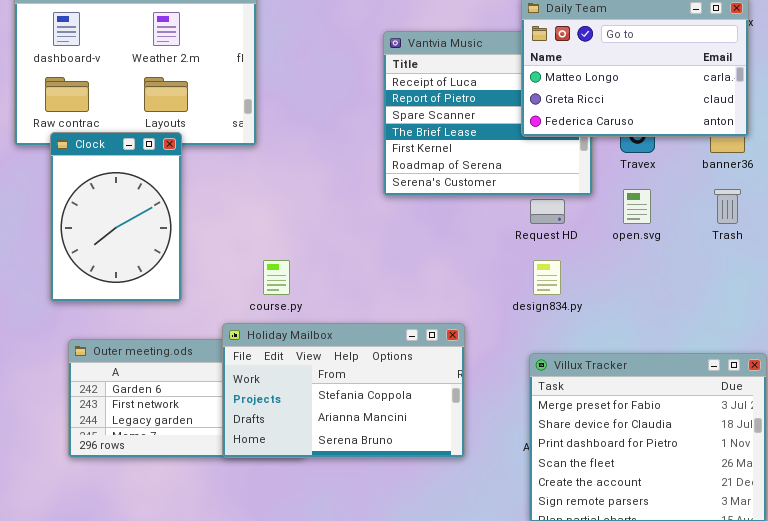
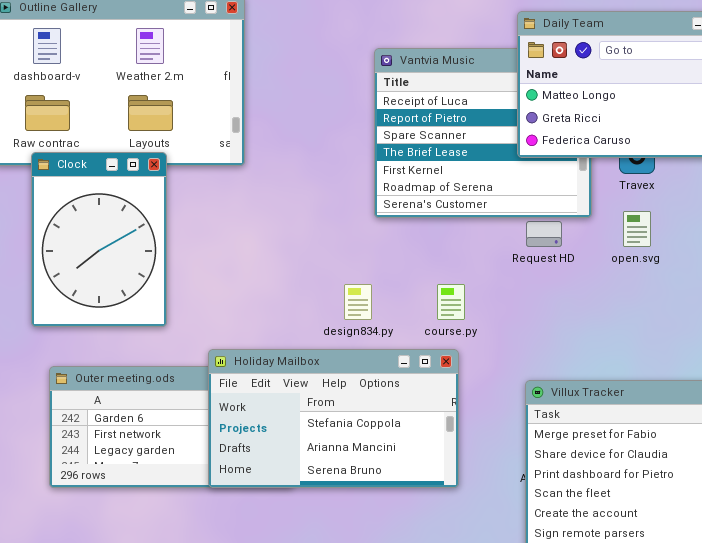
course.py: [263,260,290,295] -> [437,284,465,320], moved
design834.py: [533,260,561,295] -> [344,284,372,320], moved

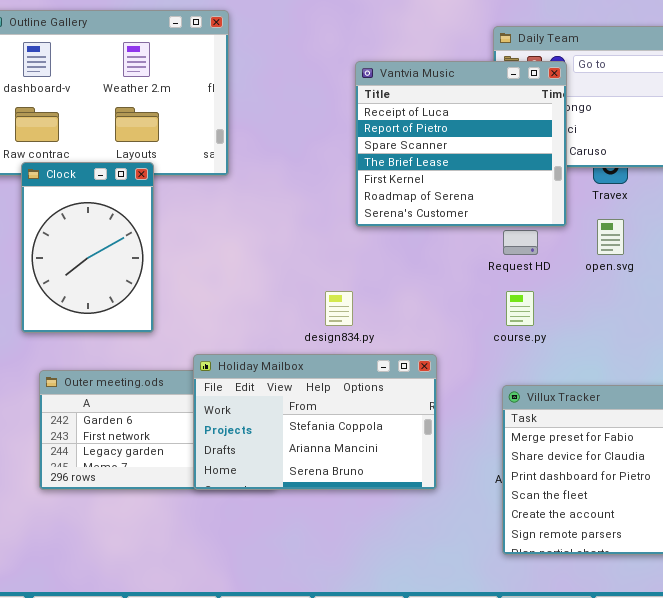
Vantvia Music: [374,48,592,218] -> [355,61,567,227], raised
course.py: [437,284,465,320] -> [506,291,534,326], moved

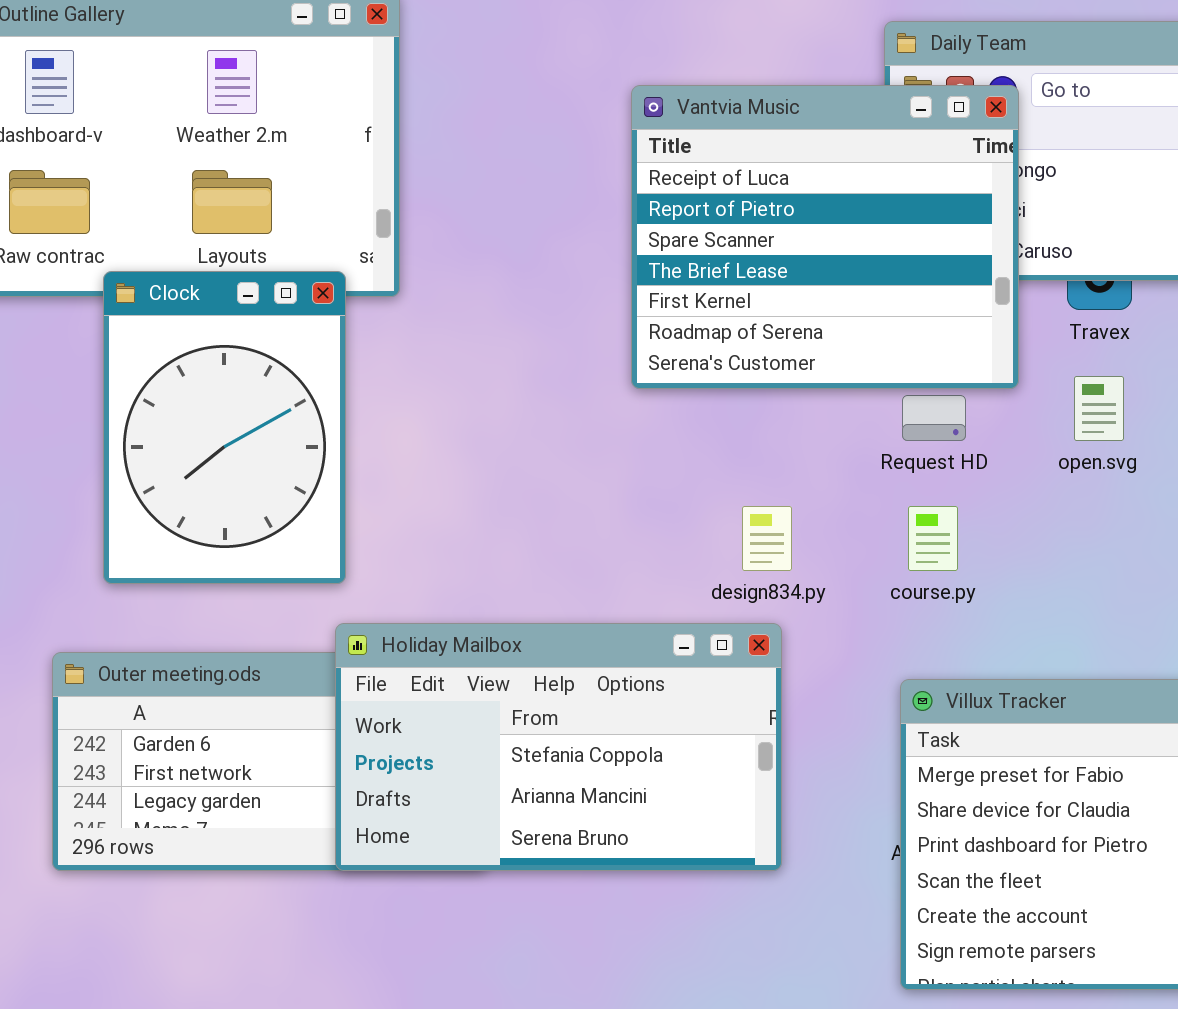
Clock: [21,162,154,333] -> [103,271,346,584], moved
design834.py: [325,291,353,326] -> [742,506,792,571], moved

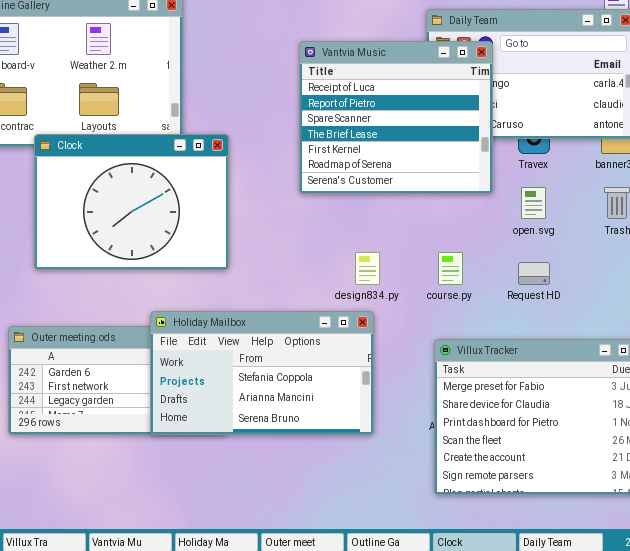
Clock: [103,271,346,584] -> [34,134,229,270], resized
Request HD: [902,395,966,441] -> [518,262,550,285], moved

